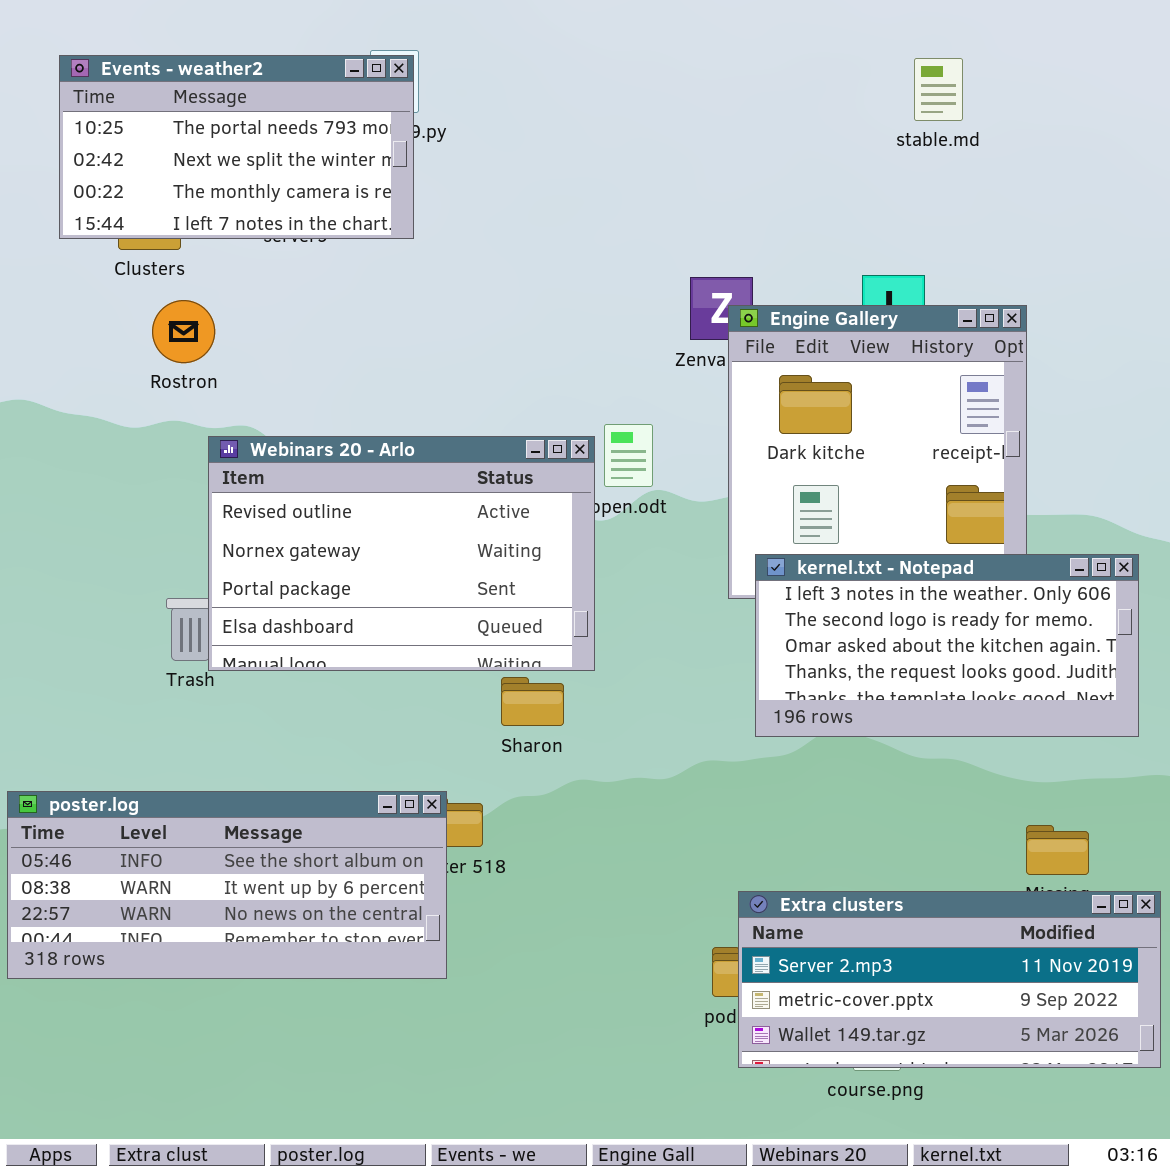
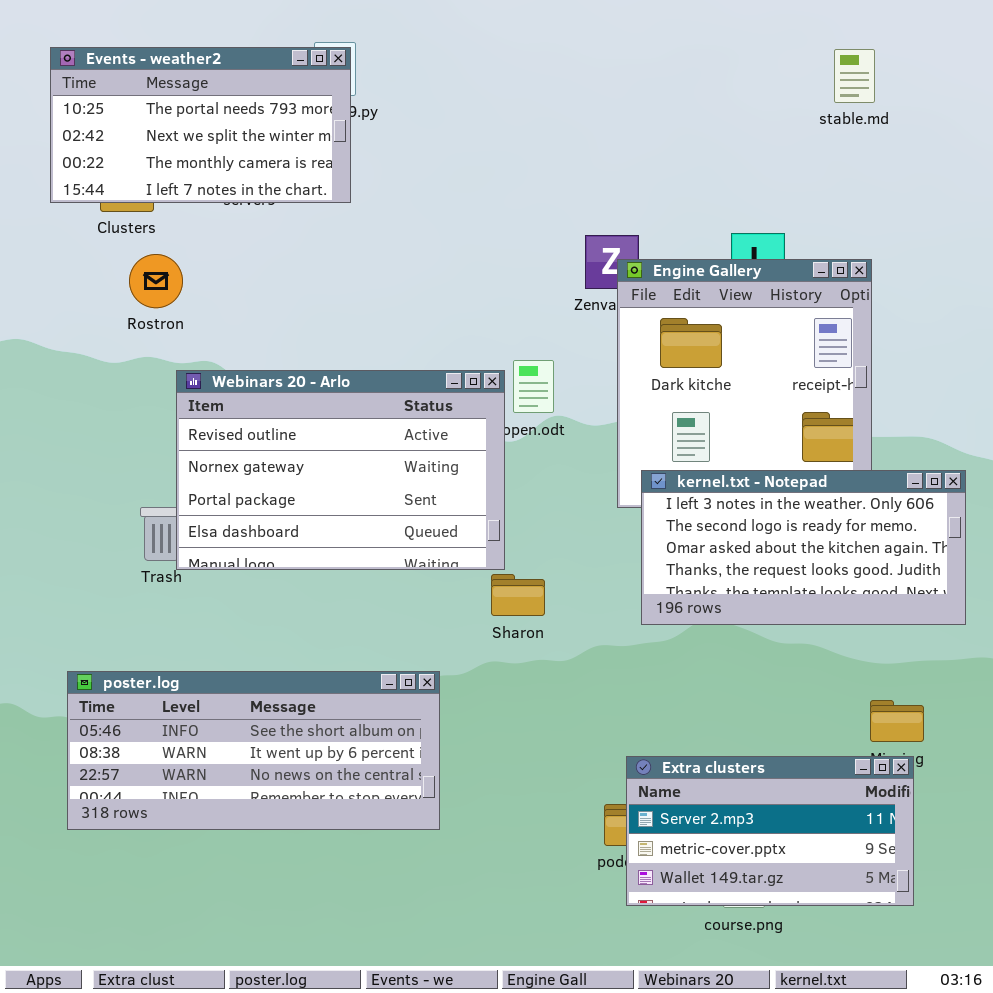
stable.md: [914,58,963,121] -> [834,49,875,103], moved
Sharon: [501,677,564,726] -> [491,574,545,616], moved
poster.log: [7,791,447,979] -> [67,671,440,830], moved
Extra clusters: [738,891,1161,1068] -> [626,756,914,906], resized

